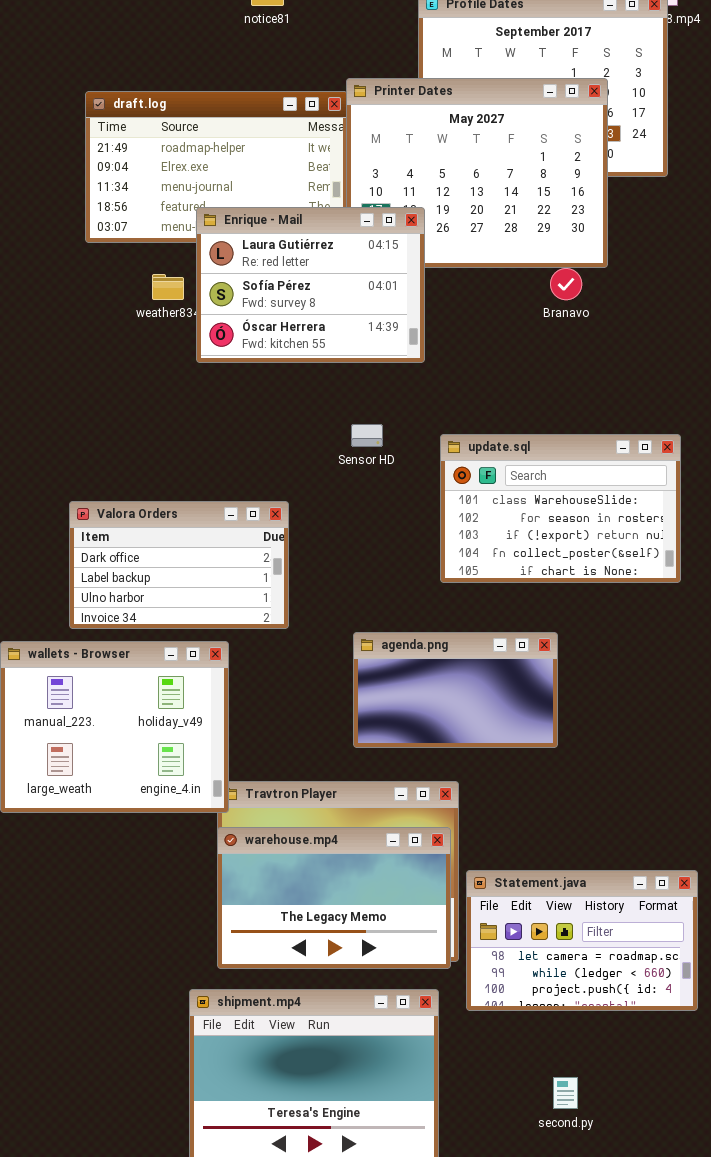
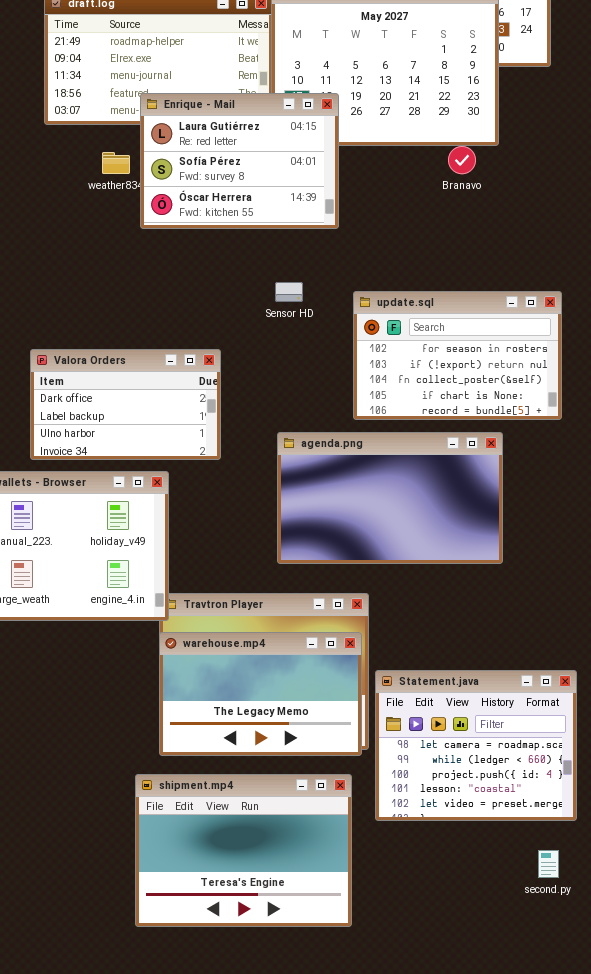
update.sql: [440,434,681,583] -> [353,291,562,420], scrolled down 1 row
agenda.png: [353,632,558,748] -> [277,432,503,564], resized
Statement.java: [466,870,698,1011] -> [375,670,577,821], resized
second.py: [553,1077,578,1109] -> [538,850,559,878], moved

